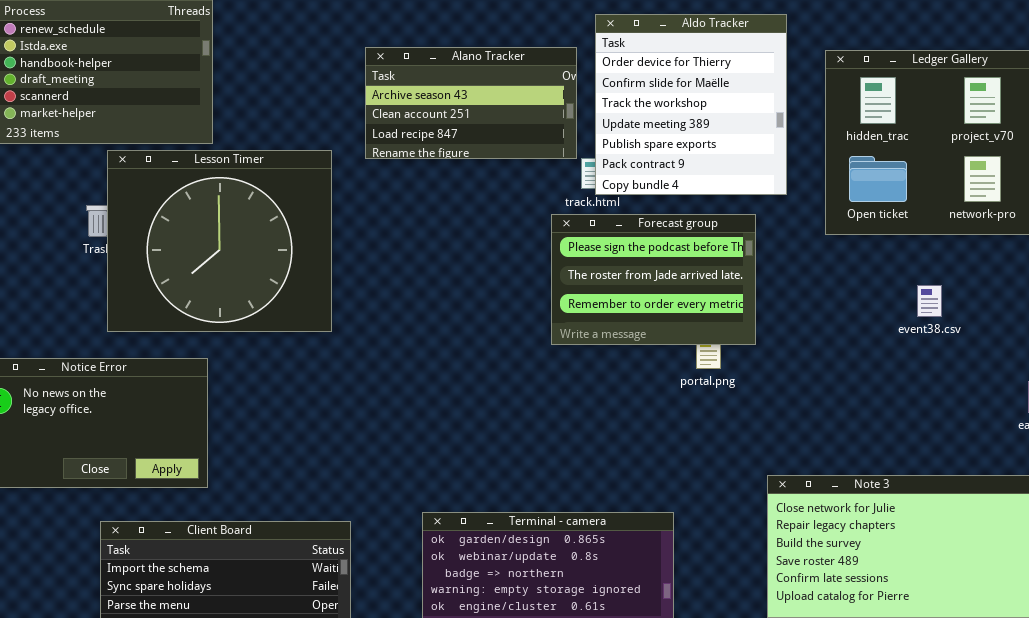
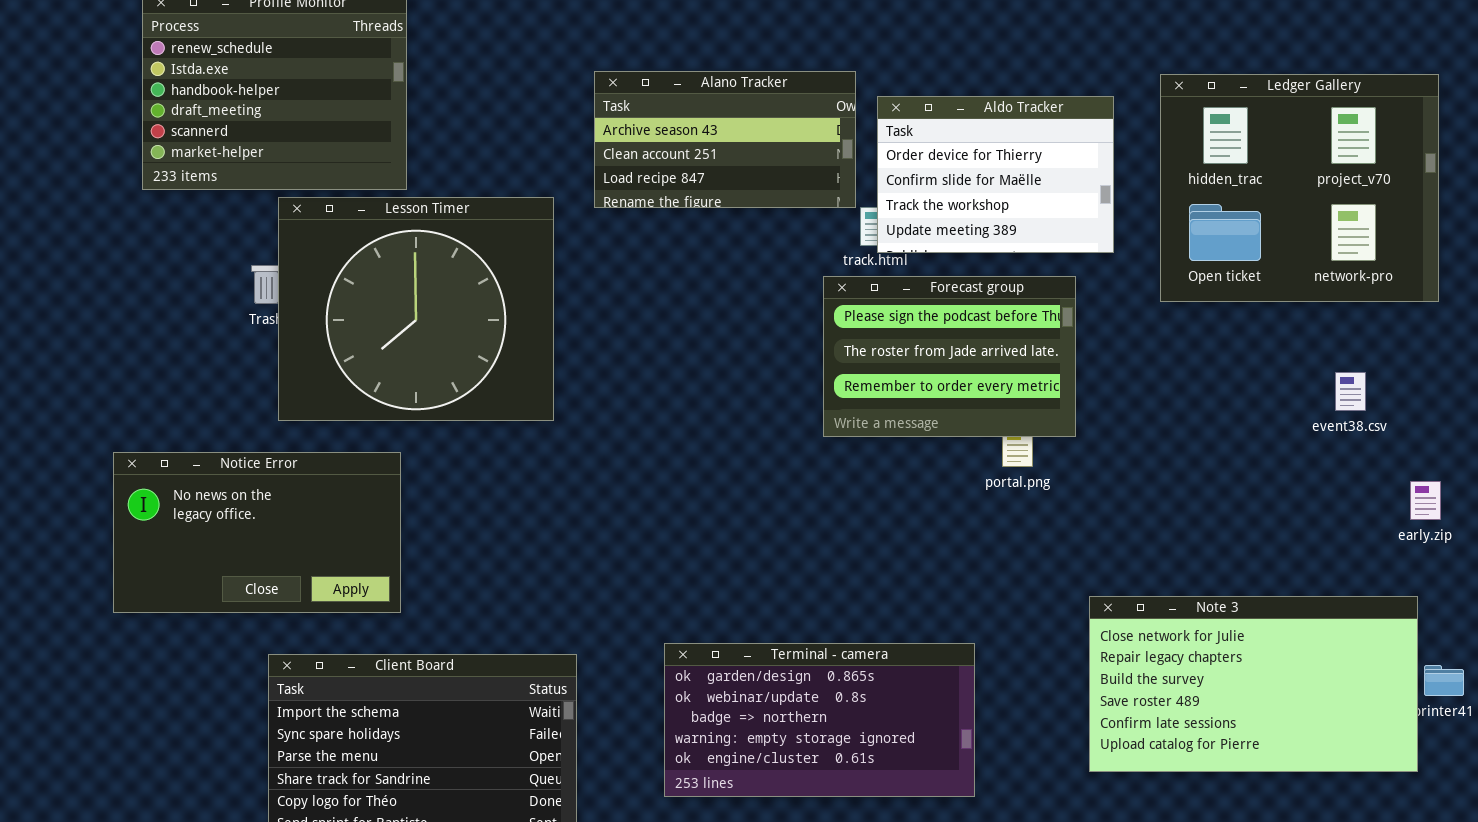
Aldo Tracker: [595,14,787,195] -> [877,96,1114,253], resized
event38.csv: [917,285,942,317] -> [1335,372,1366,411], moved

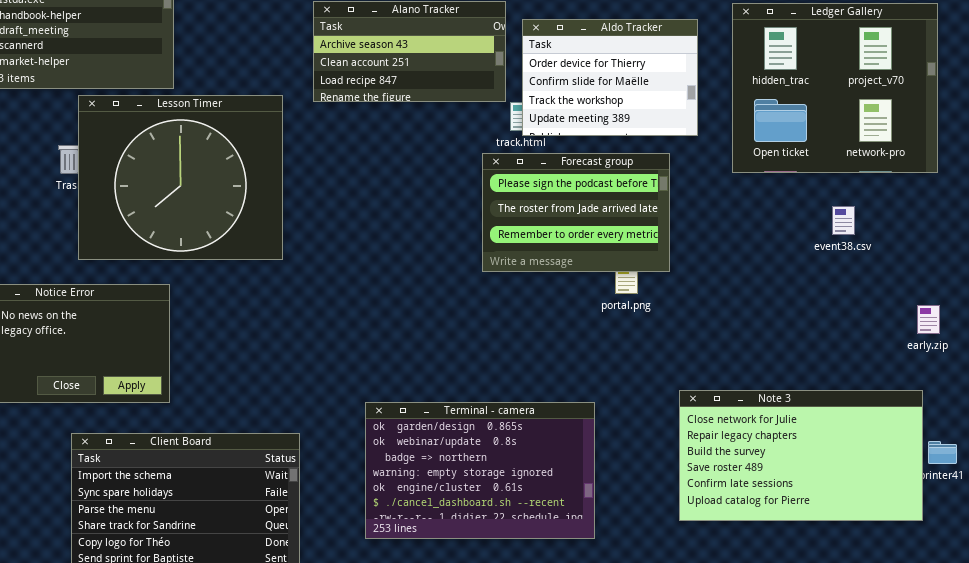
event38.csv: [1335,372,1366,411] -> [832,206,855,235], moved
Terminal - camera: [664,643,975,797] -> [365,402,595,539], resized

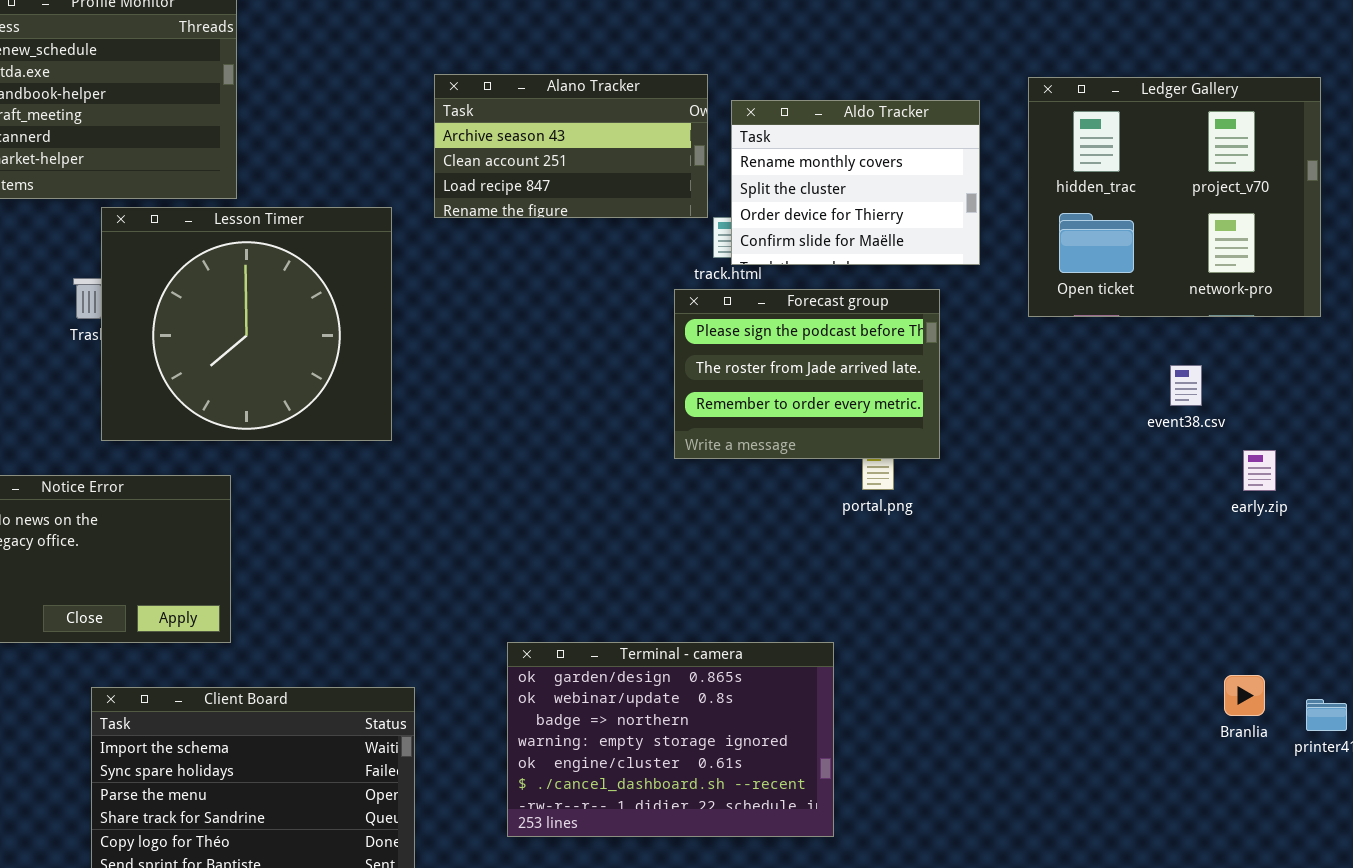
Aldo Tracker: [522,19,698,136] -> [731,100,980,265], scrolled up 2 rows
early.zip: [917,305,940,334] -> [1243,450,1276,491], moved
Note 3: [679,390,923,521] -> none, closed

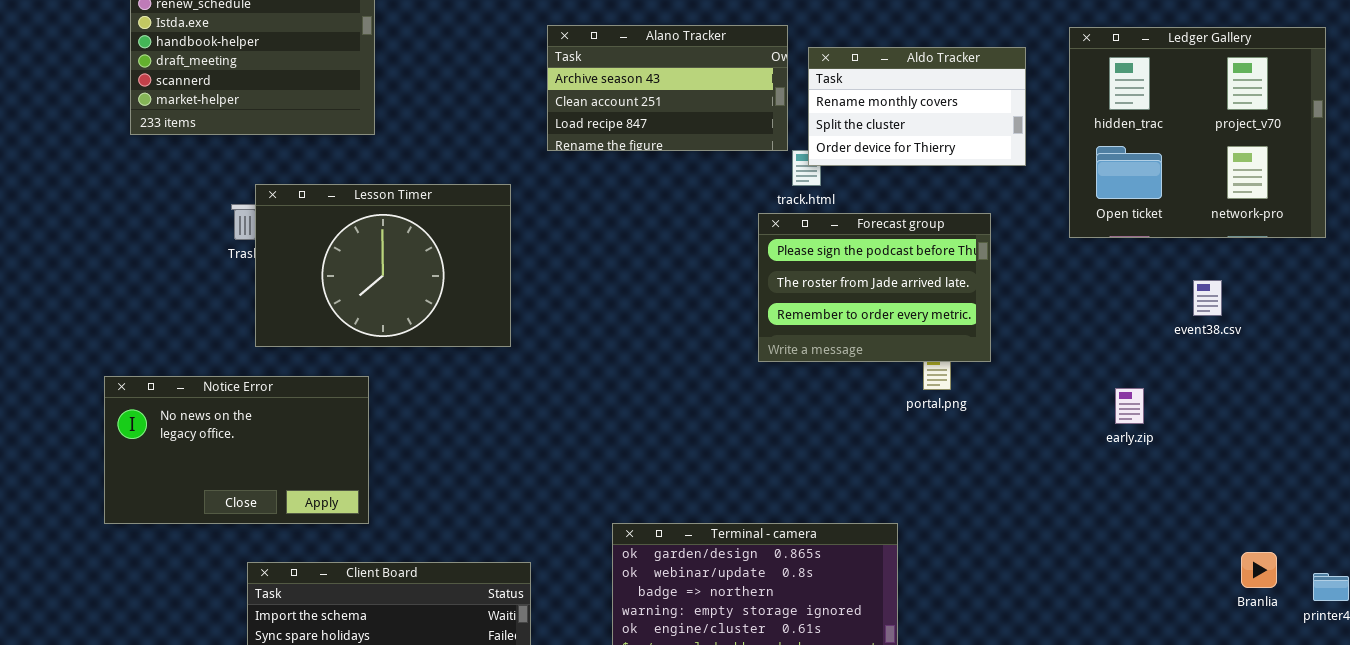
Aldo Tracker: [731,100,980,265] -> [808,47,1026,166], resized
Lesson Timer: [101,207,392,441] -> [255,184,511,347], resized
early.zip: [1243,450,1276,491] -> [1115,388,1144,424], moved

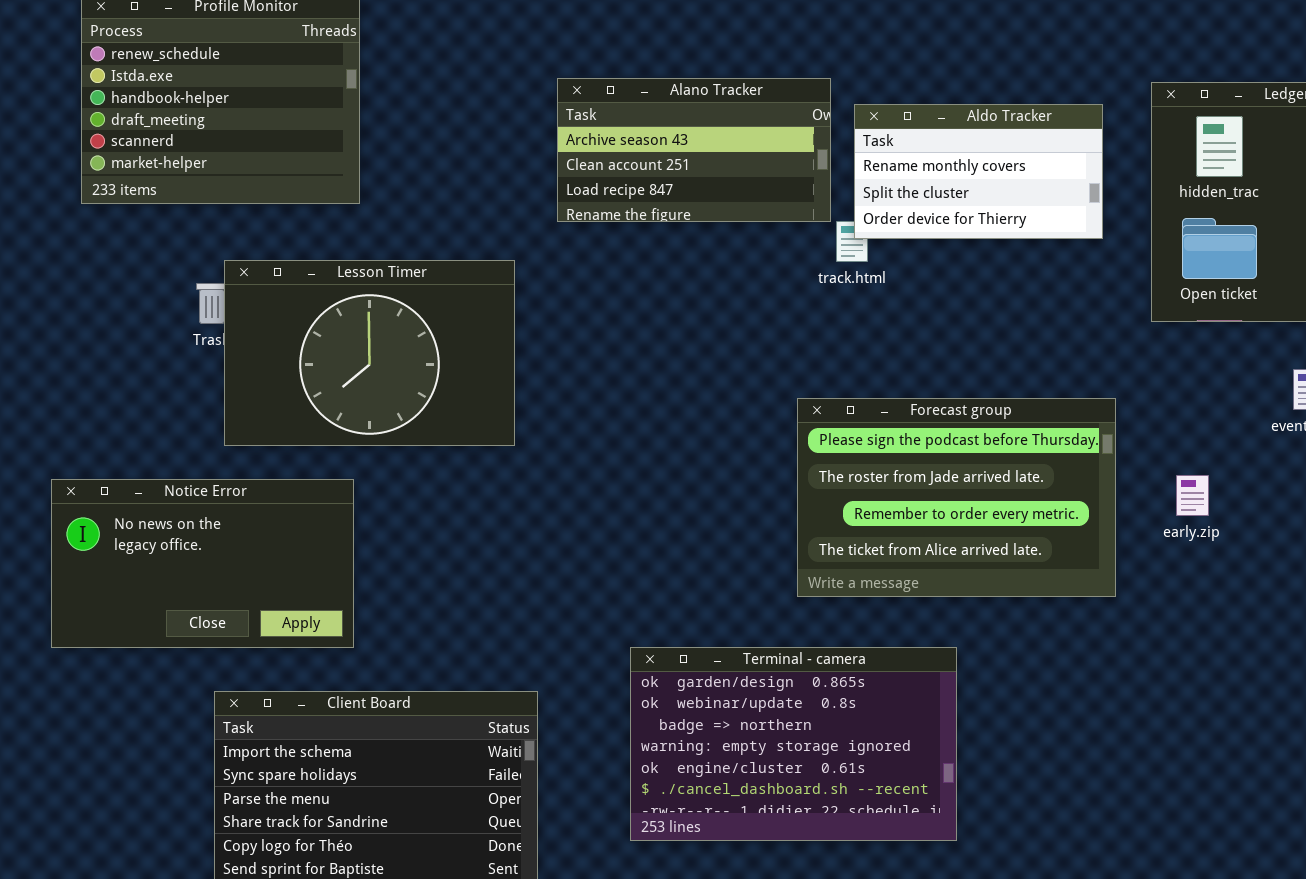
Forecast group: [758,213,991,362] -> [797,398,1116,597], moved, resized
early.zip: [1115,388,1144,424] -> [1176,475,1209,516], moved

